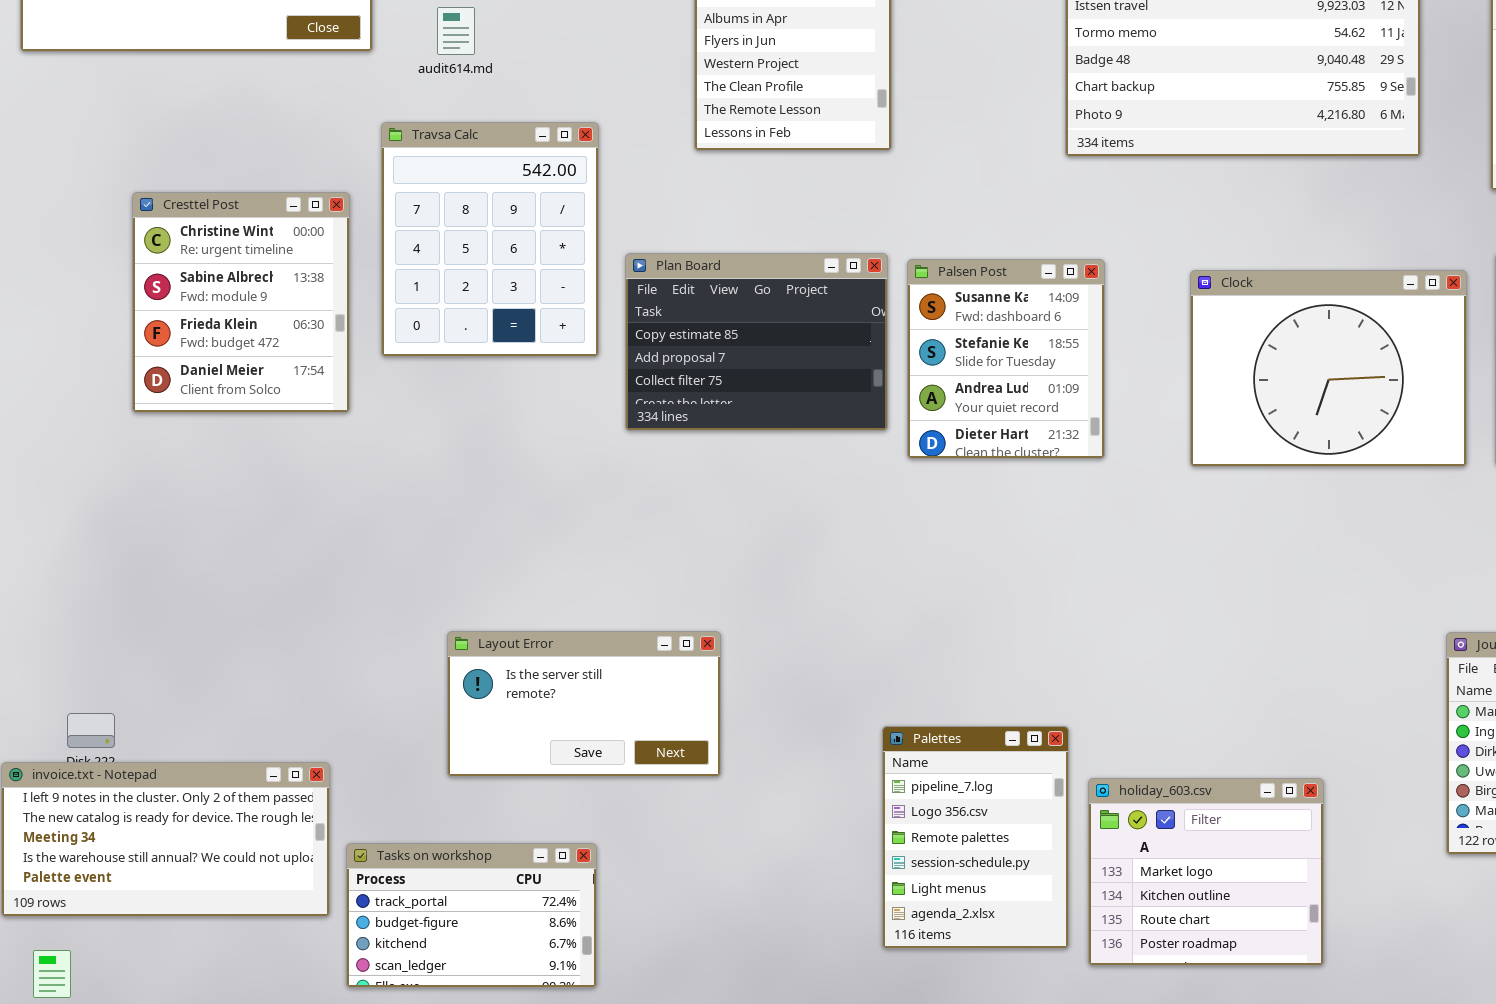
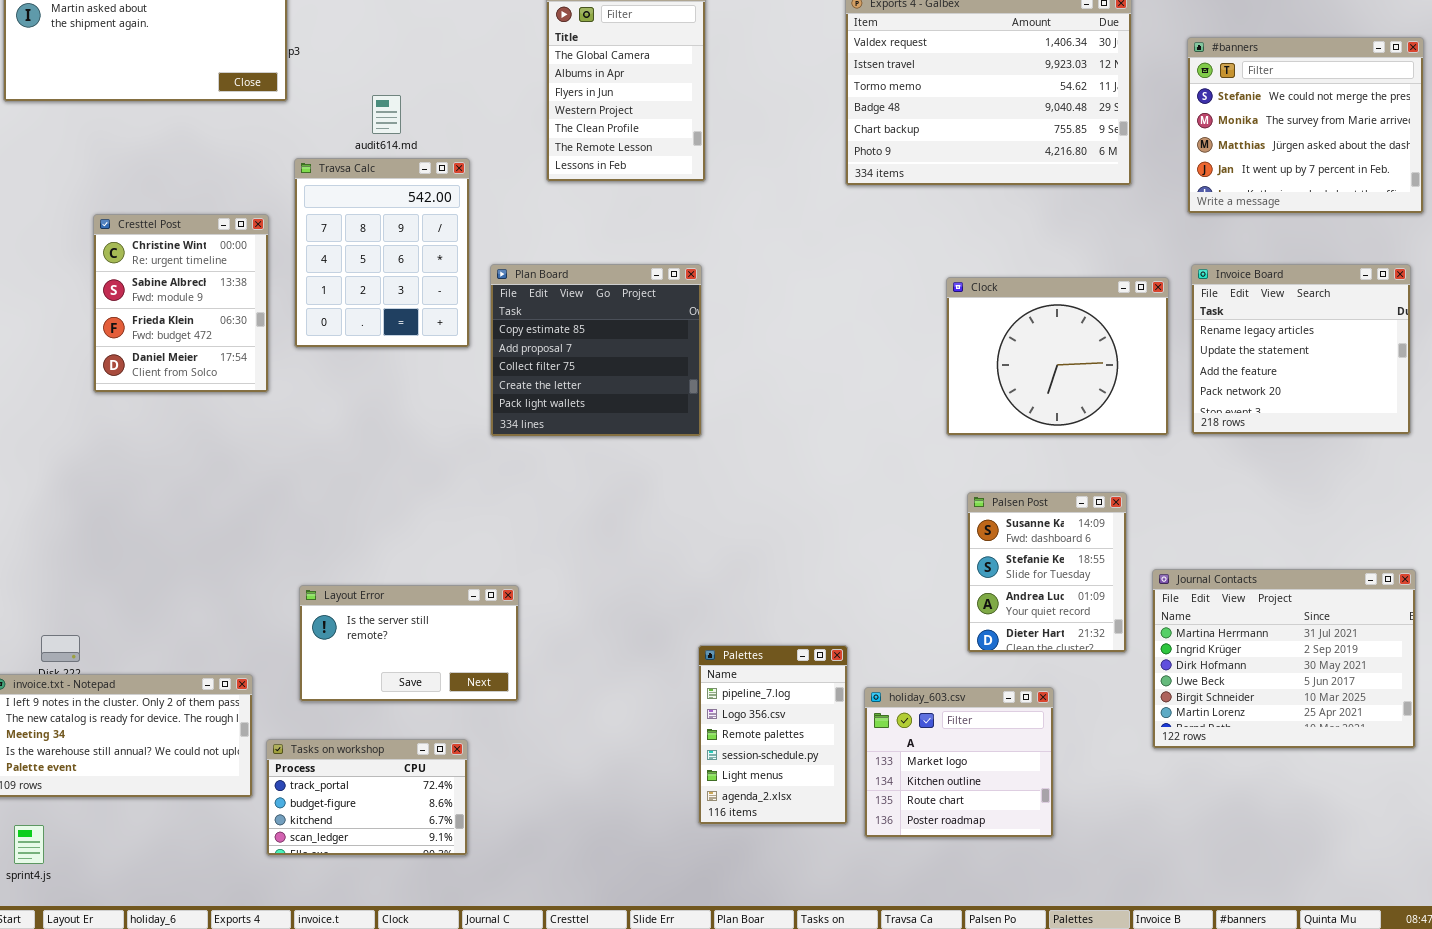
audit614.md: [437,7,475,55] -> [372,95,401,134], moved
Plan Board: [625,253,888,431] -> [490,264,702,437], resized
Palsen Post: [907,259,1105,459] -> [967,492,1127,653], moved
Layout Error: [447,631,721,777] -> [299,585,519,702], moved

